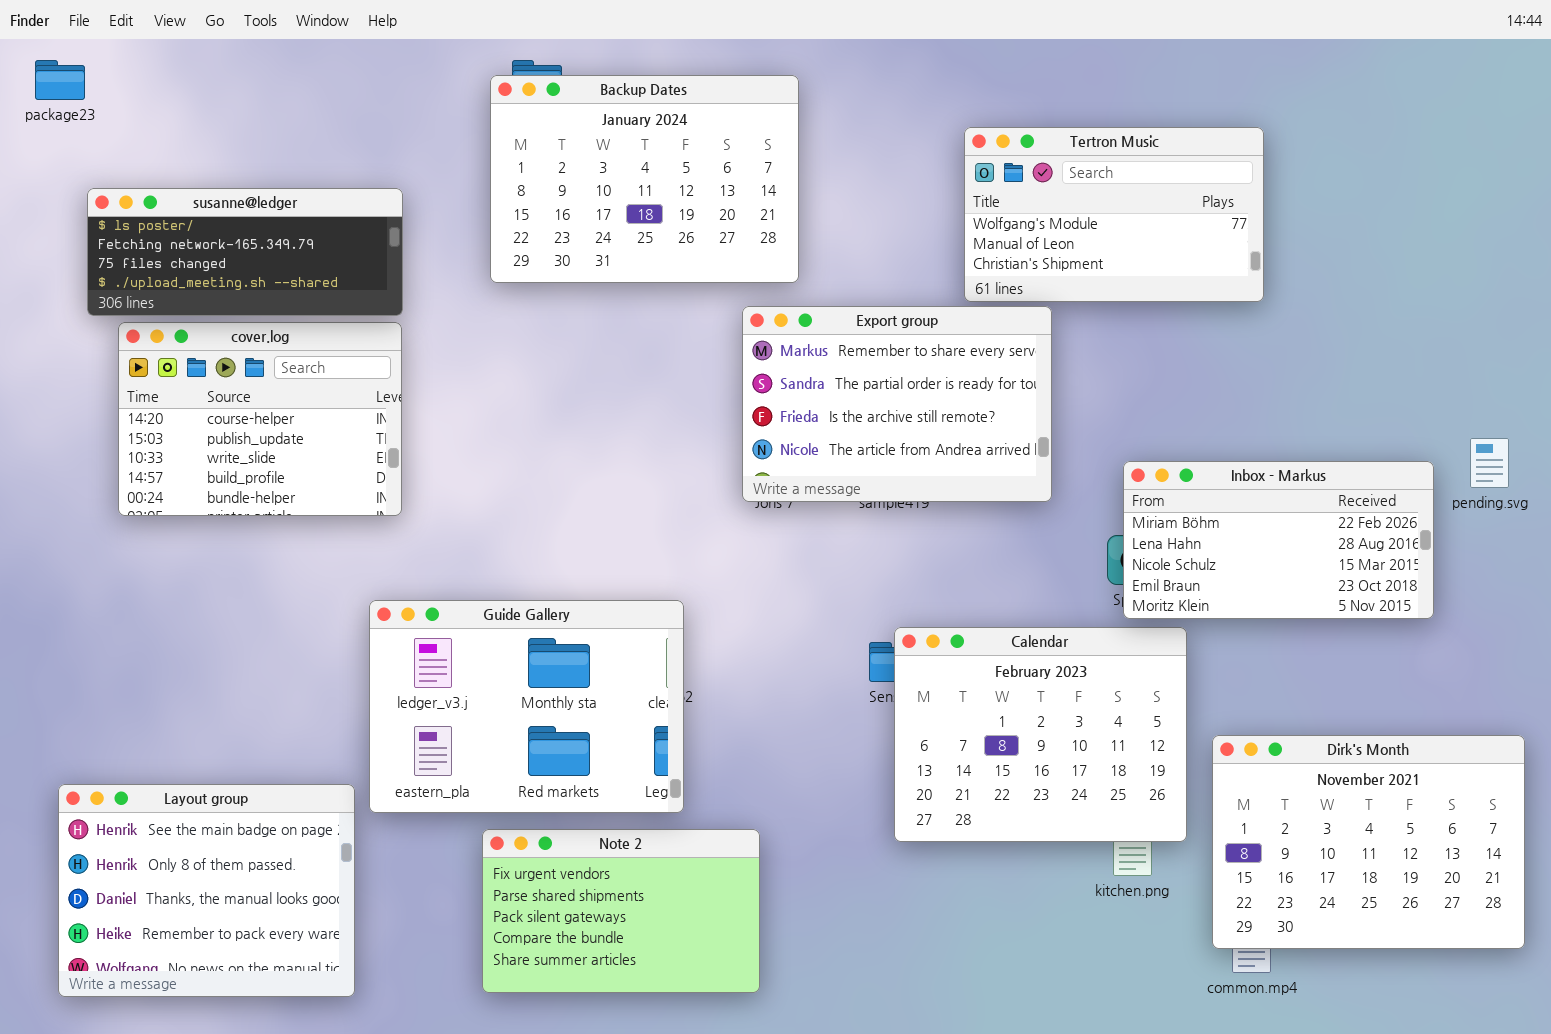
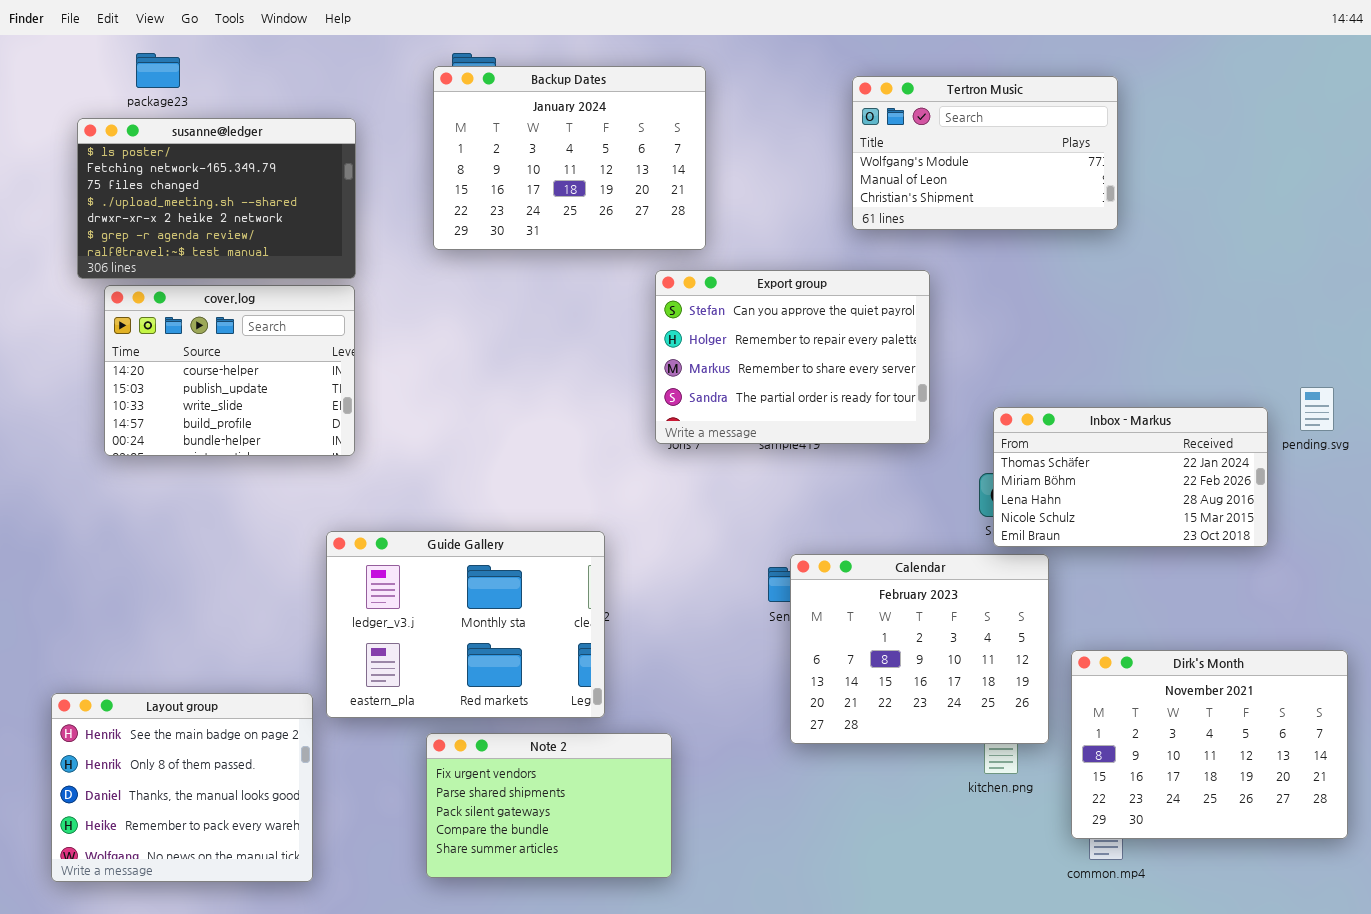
package23: [35,60,85,100] -> [136,53,180,88], moved
Tertron Music: [964,127,1264,302] -> [852,76,1118,230], moved
susanne@ledger: [87,188,403,316] -> [77,118,356,279], resized
Export group: [742,306,1052,502] -> [655,270,930,444], scrolled up 2 rows
Inbox - Markus: [1123,461,1434,619] -> [993,407,1268,547], scrolled up 1 row

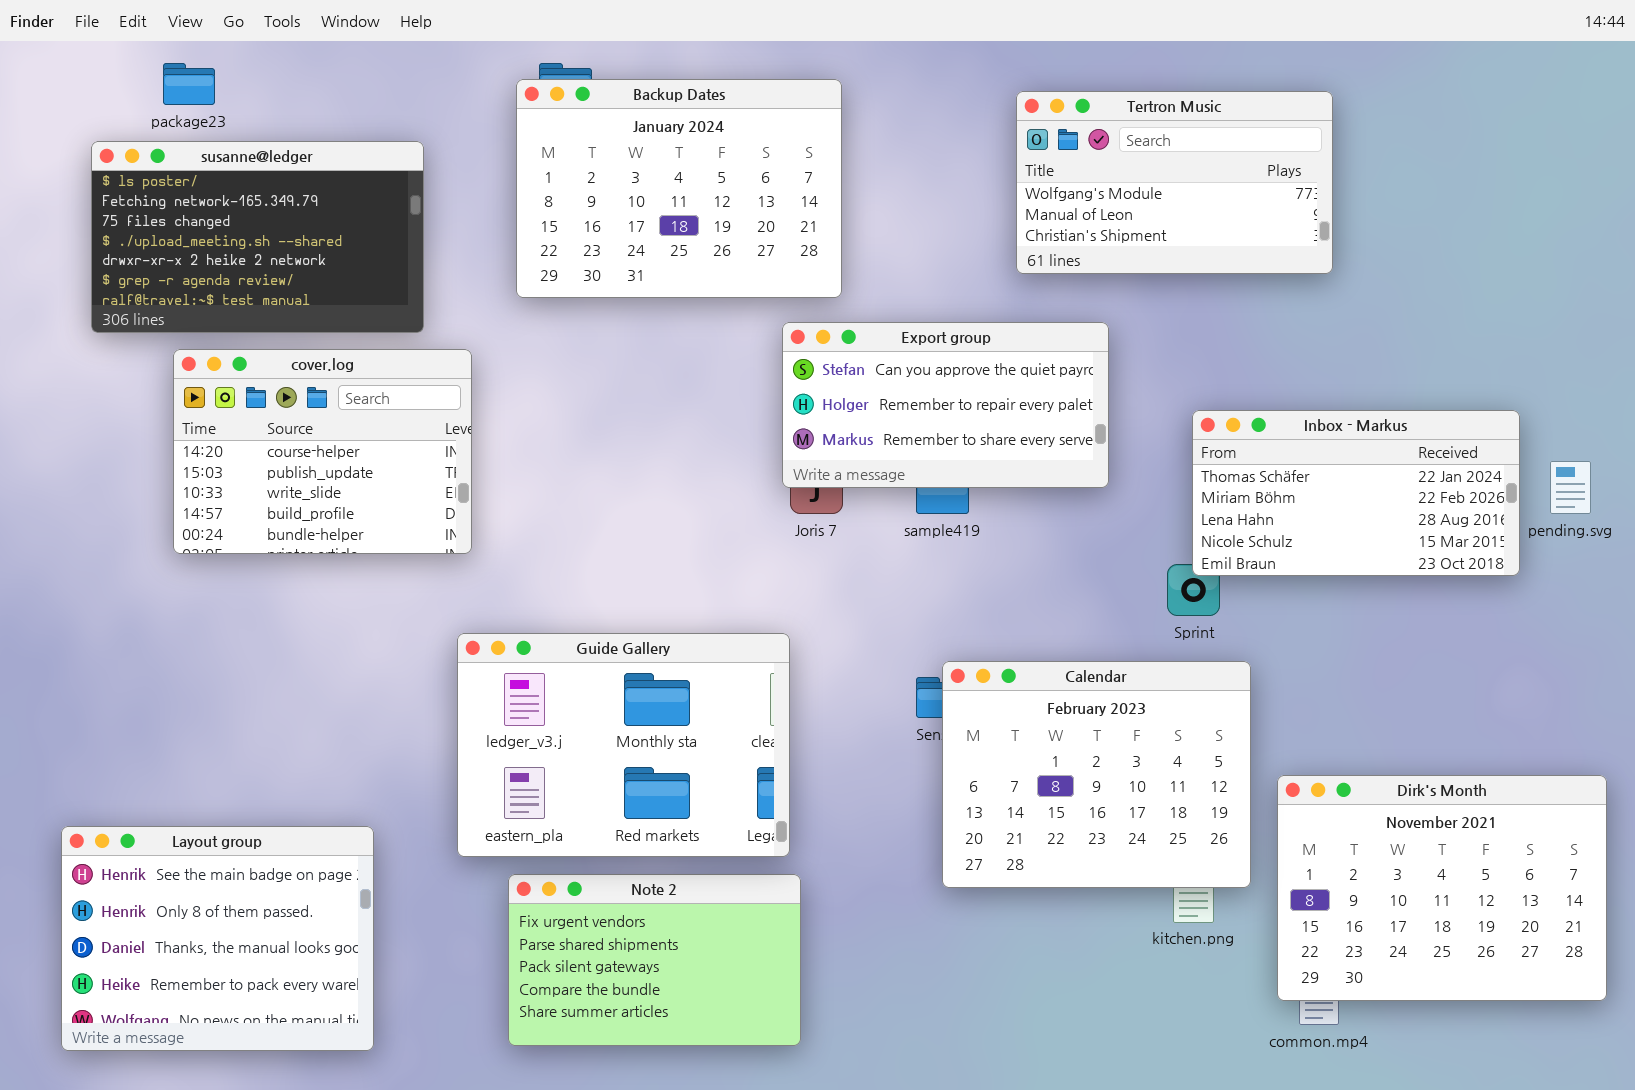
Export group: [655,270,930,444] -> [782,322,1109,488], resized
cover.log: [104,285,355,456] -> [173,349,472,554], moved
Inbox - Markus: [993,407,1268,547] -> [1192,410,1520,576], moved
Guide Gallery: [326,531,605,718] -> [457,633,790,857], moved

